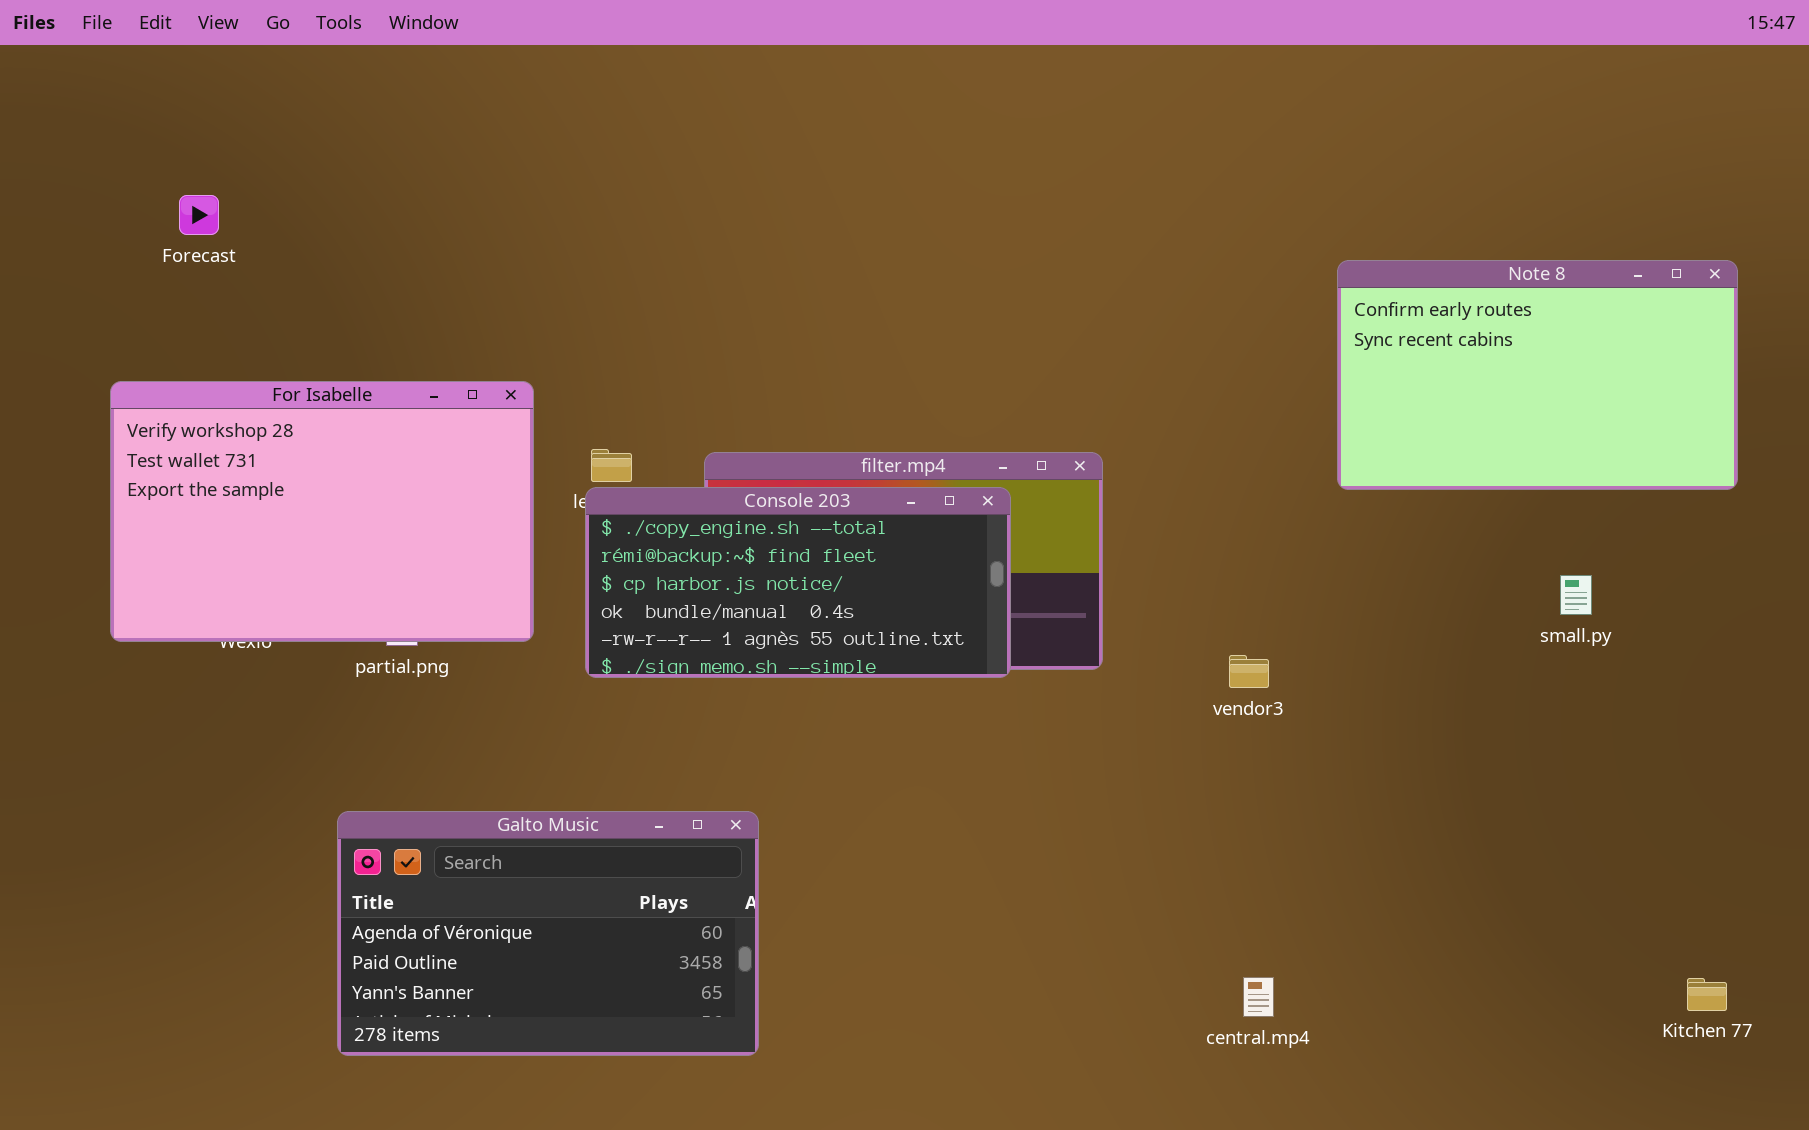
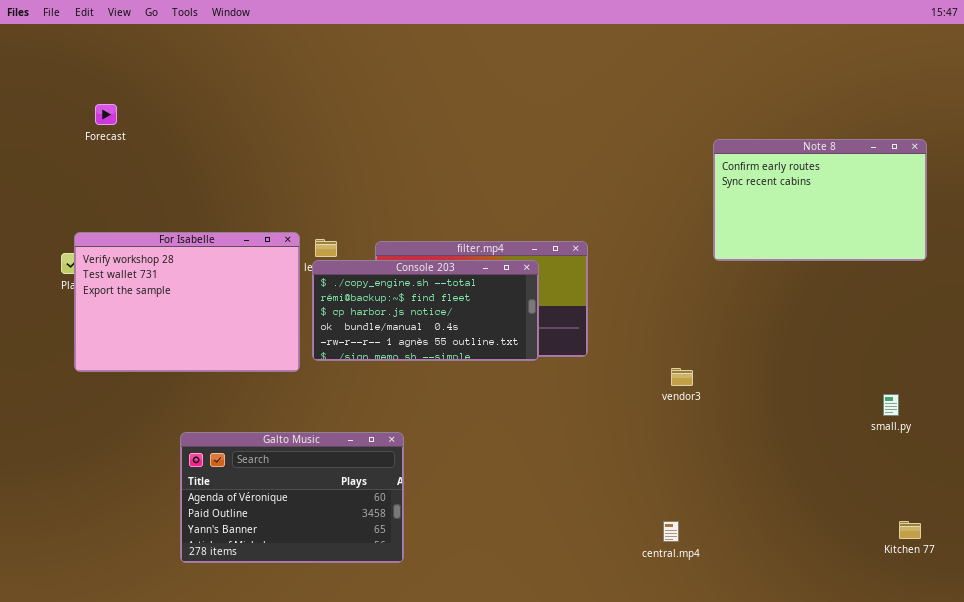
For Isabelle: [110,381,534,642] -> [74,232,300,372], moved
small.py: [1560,575,1592,615] -> [883,394,899,416], moved
vendor3: [1229,655,1269,688] -> [671,368,693,386], moved

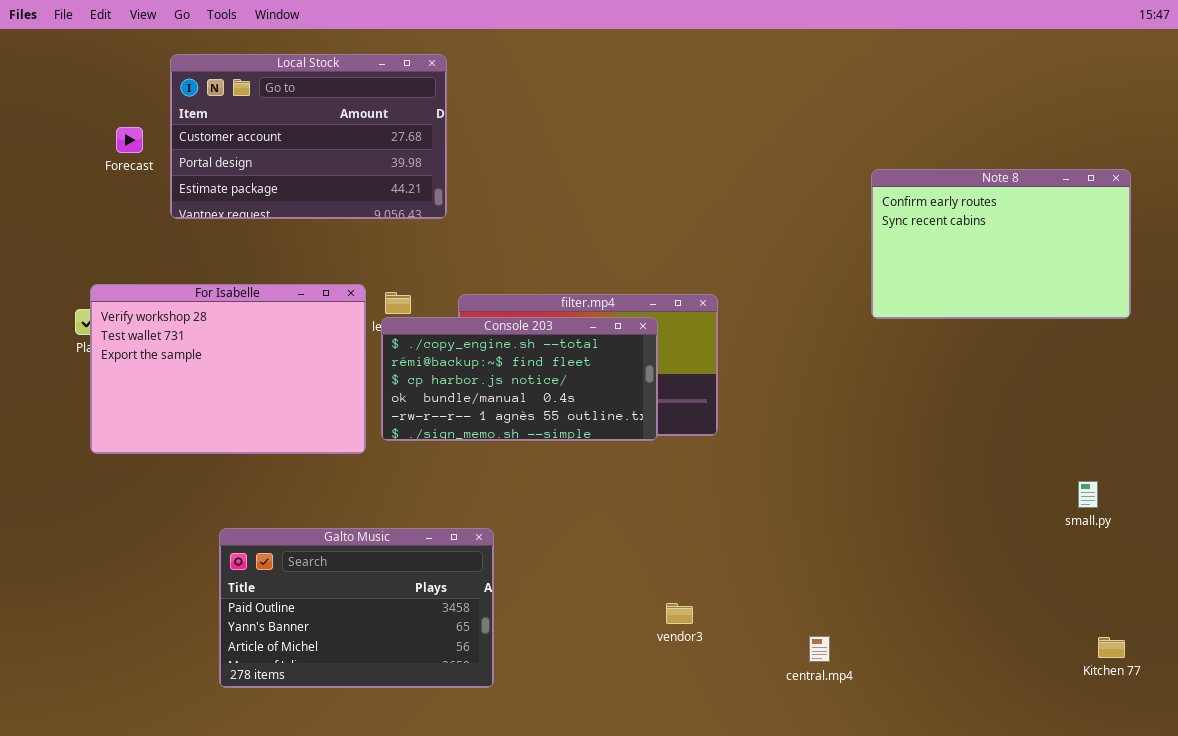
Local Stock: none -> [170,54,447,219], opened
vendor3: [671,368,693,386] -> [666,603,693,624], moved
Galto Music: [180,432,404,563] -> [219,528,494,688], scrolled down 1 row

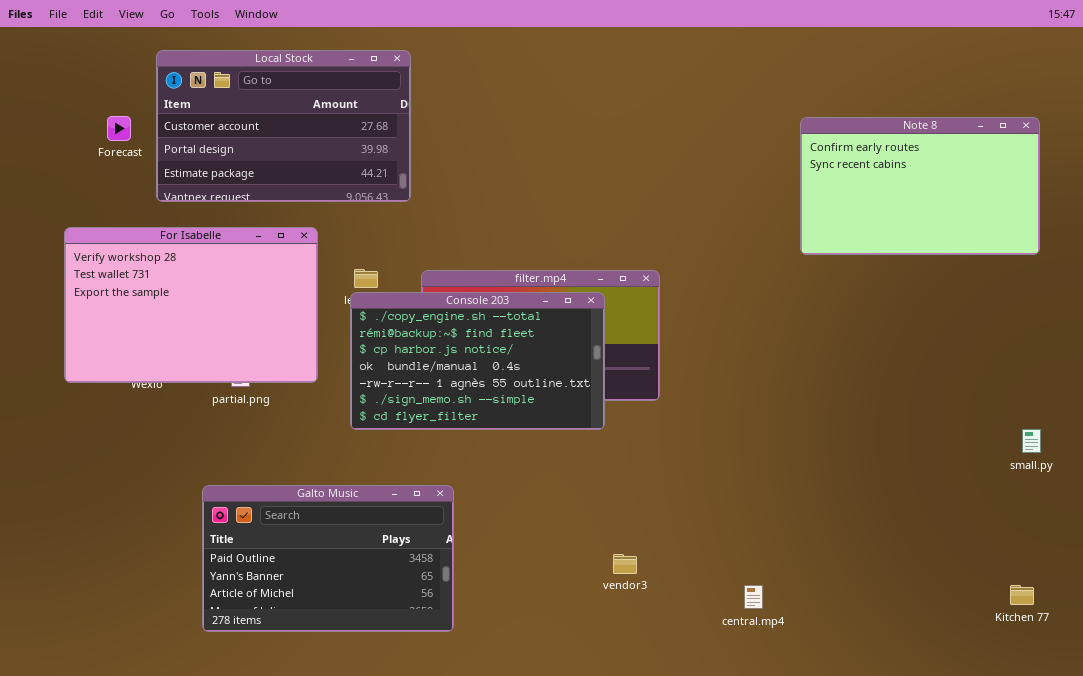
Note 8: [871,169,1131,319] -> [800,117,1040,255], moved
For Isabelle: [90,284,366,454] -> [64,227,318,383], moved
Console 203: [381,317,658,441] -> [350,292,605,430], resized
small.py: [1078,481,1098,508] -> [1022,429,1041,453], moved

